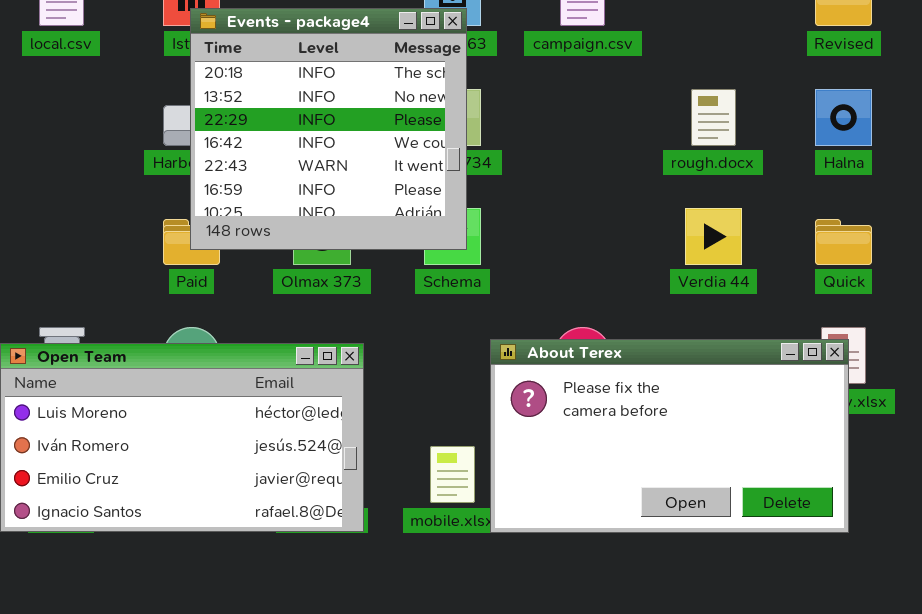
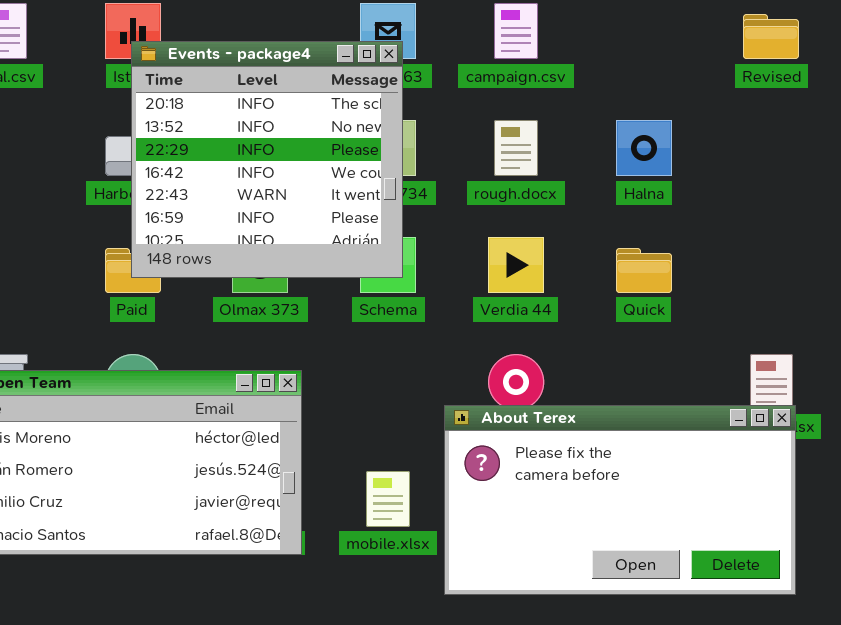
rough.docx: [691,89,736,146] -> [494,120,538,176], moved
Halna: [815,89,872,146] -> [616,120,672,176], moved
Verdia 44: [685,208,742,265] -> [488,237,544,293], moved
Quick: [815,219,872,265] -> [616,248,672,293], moved
About Terex: [490,339,849,533] -> [444,405,796,595], moved

